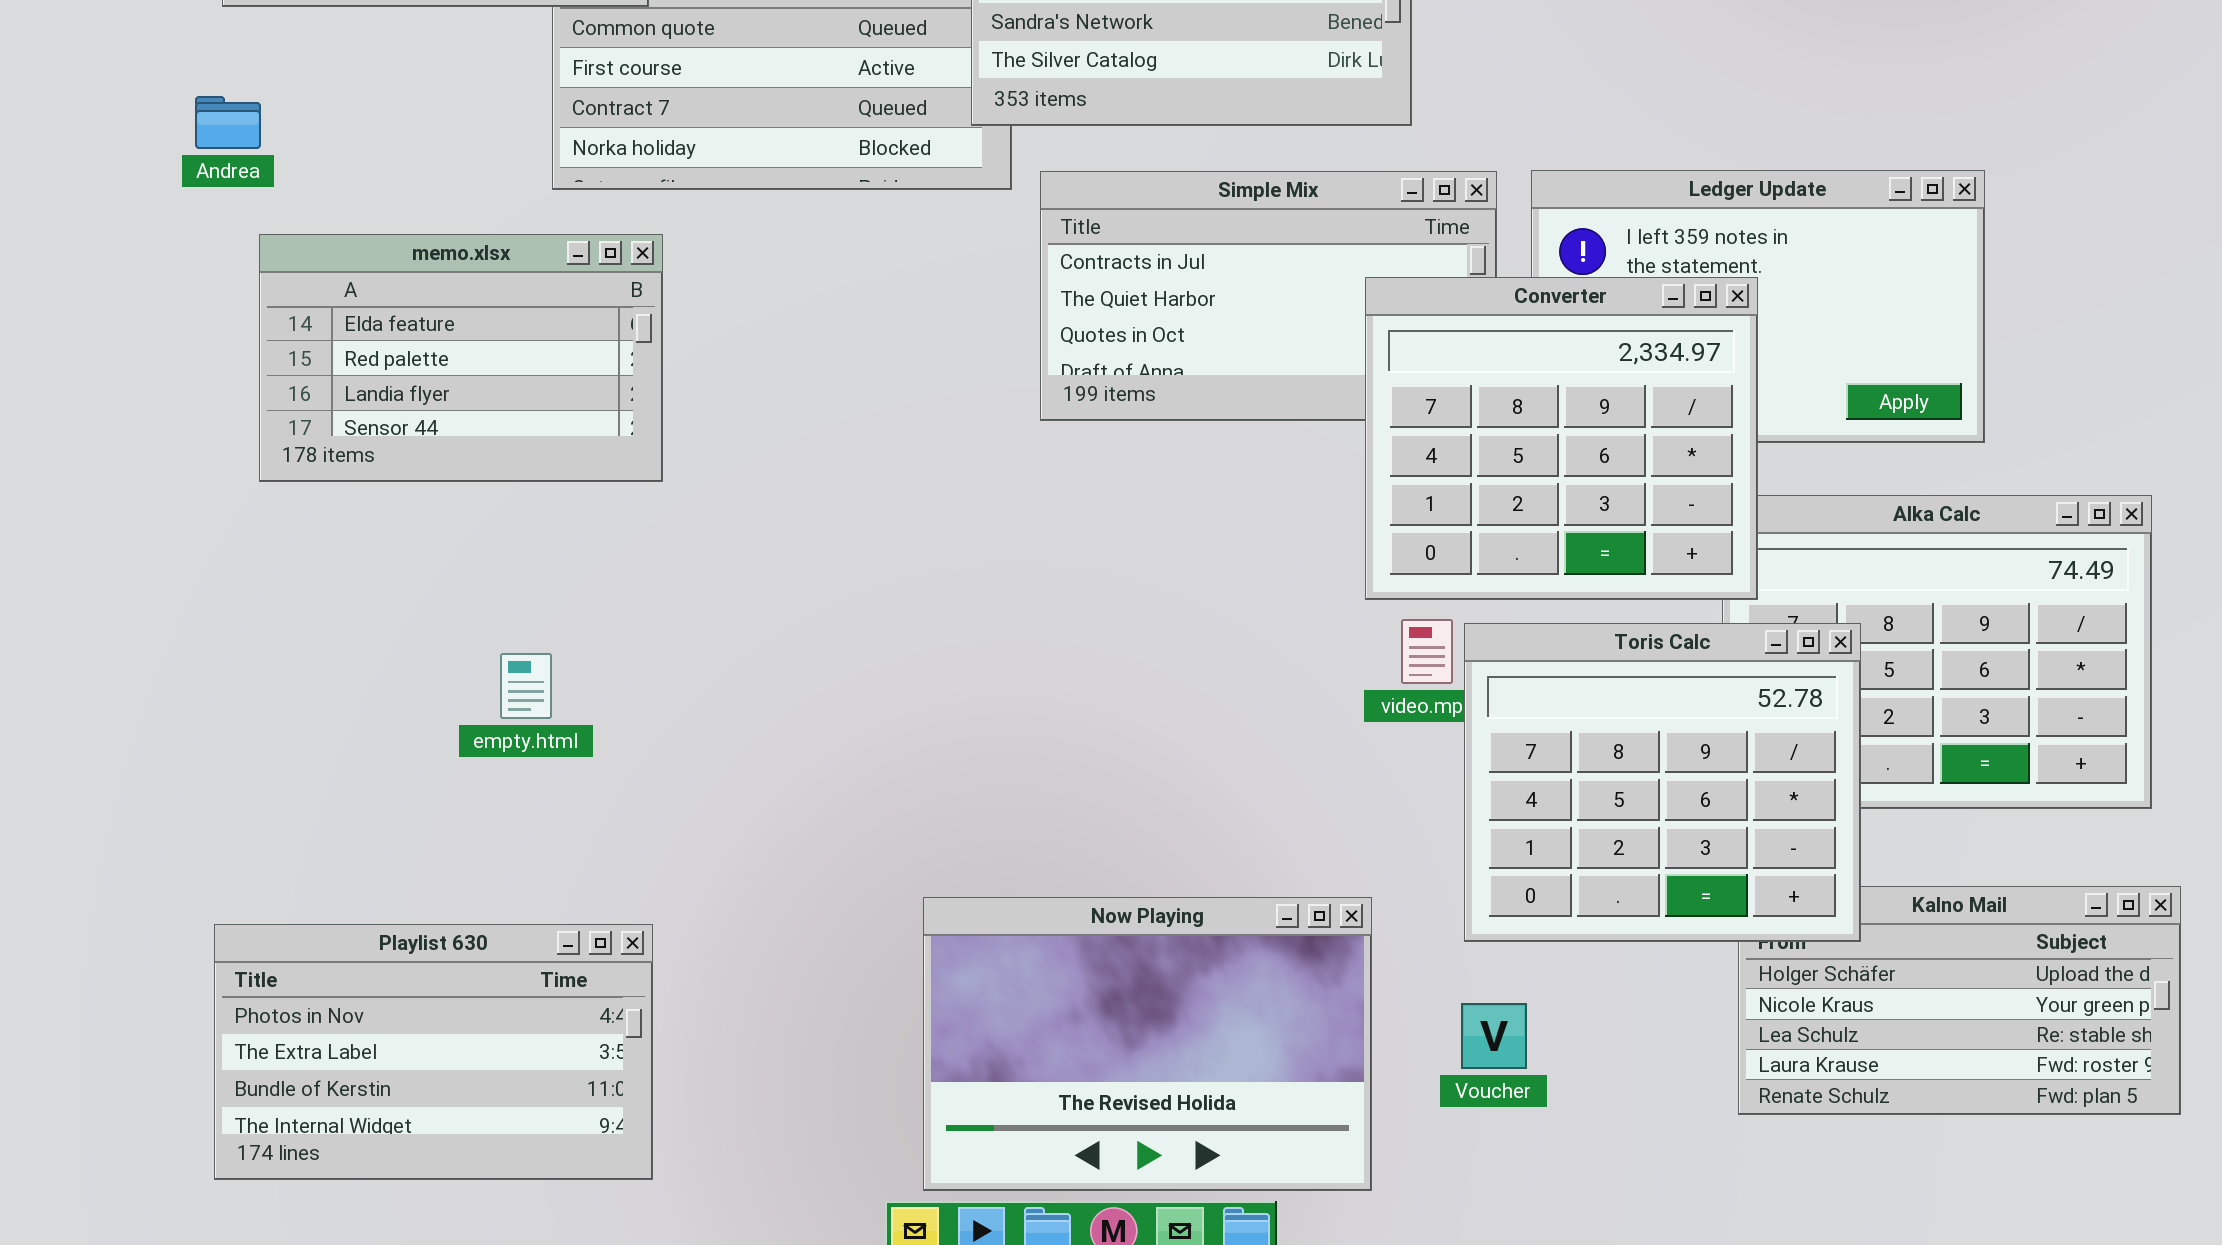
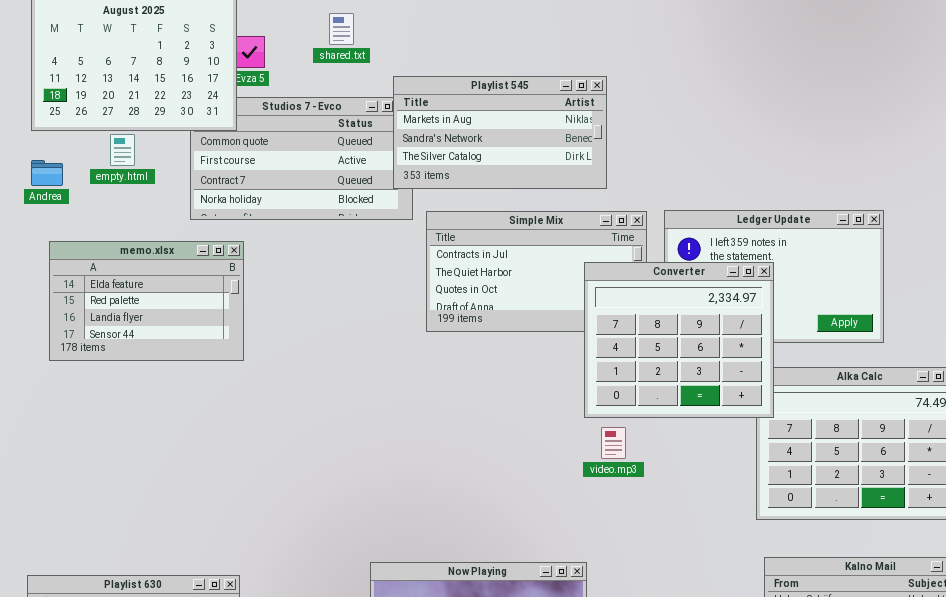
Andrea: [195,96,261,149] -> [31,160,63,186], moved
Toris Calc: [1464,623,1861,942] -> none, closed
empty.html: [500,653,552,719] -> [110,134,135,166], moved

